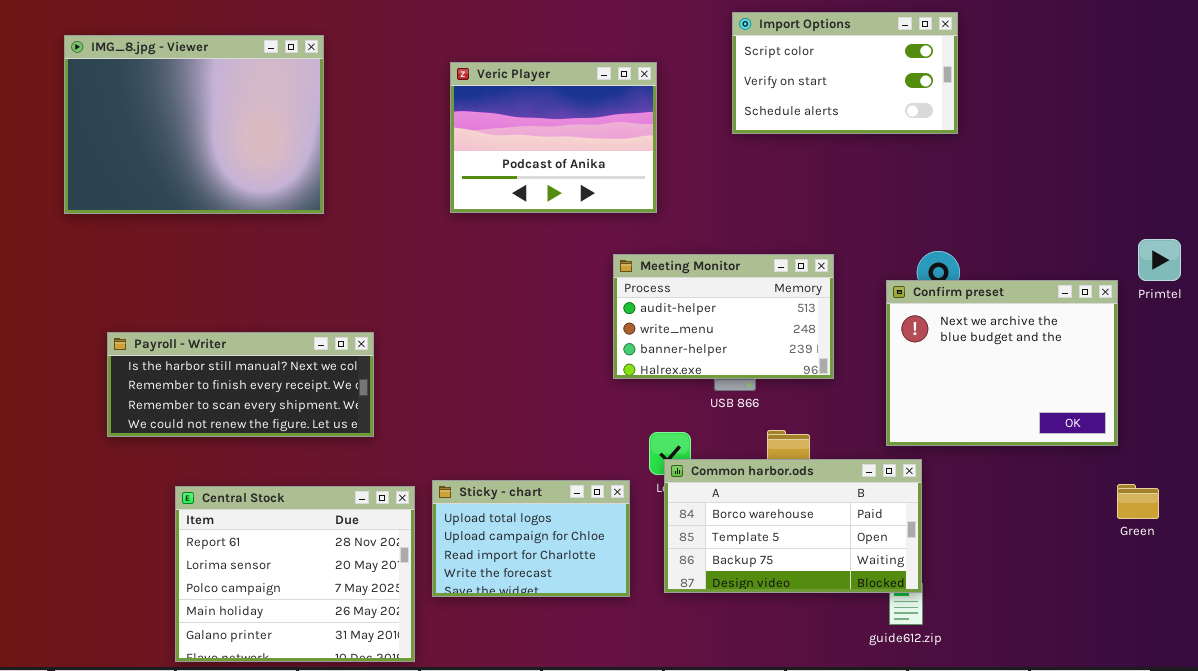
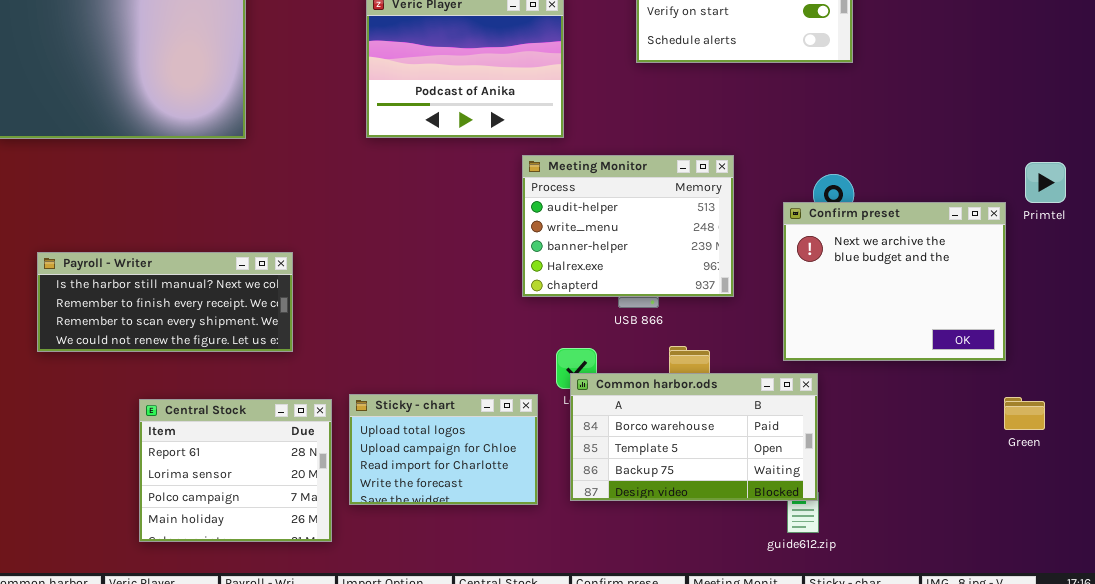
Meeting Monitor: [613,254,834,379] -> [522,155,734,297], resized
Central Stock: [175,486,415,662] -> [139,399,332,542], resized

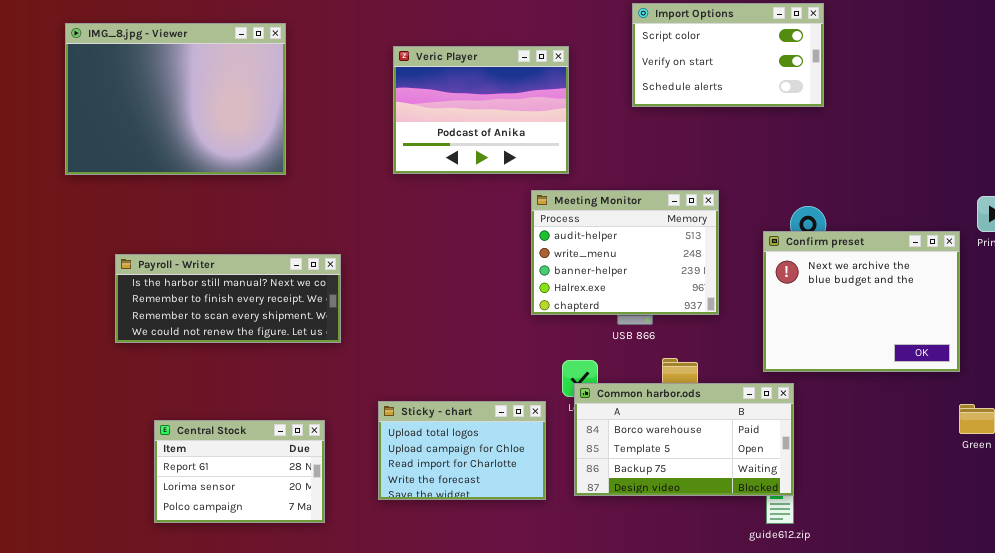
Payroll - Writer: [37,252,293,352] -> [115,254,341,343], moved
Central Stock: [139,399,332,542] -> [154,420,325,523], moved, resized

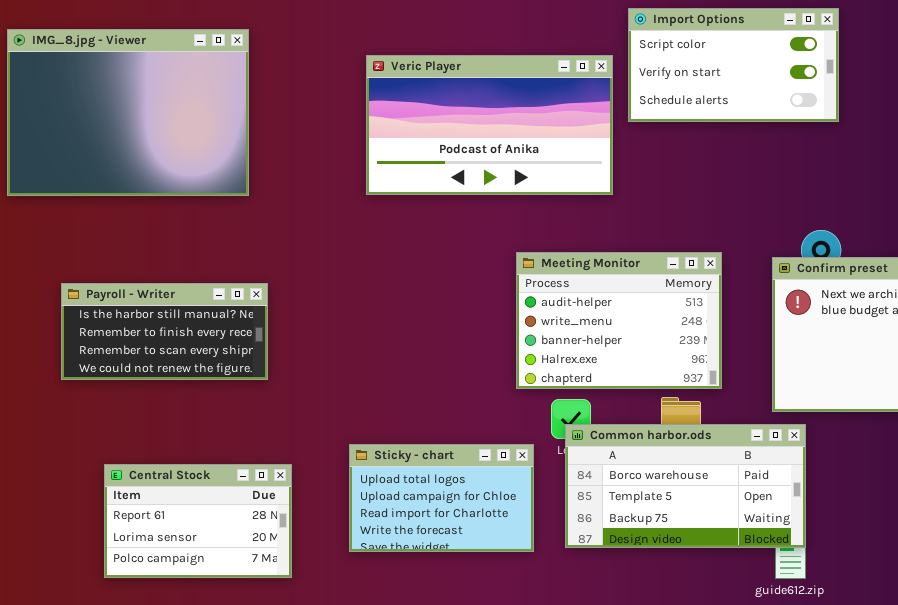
Veric Player: [393,46,569,174] -> [366,55,613,195], resized
Meeting Monitor: [531,190,719,315] -> [516,252,722,389], moved
Payroll - Writer: [115,254,341,343] -> [61,283,268,380], resized

